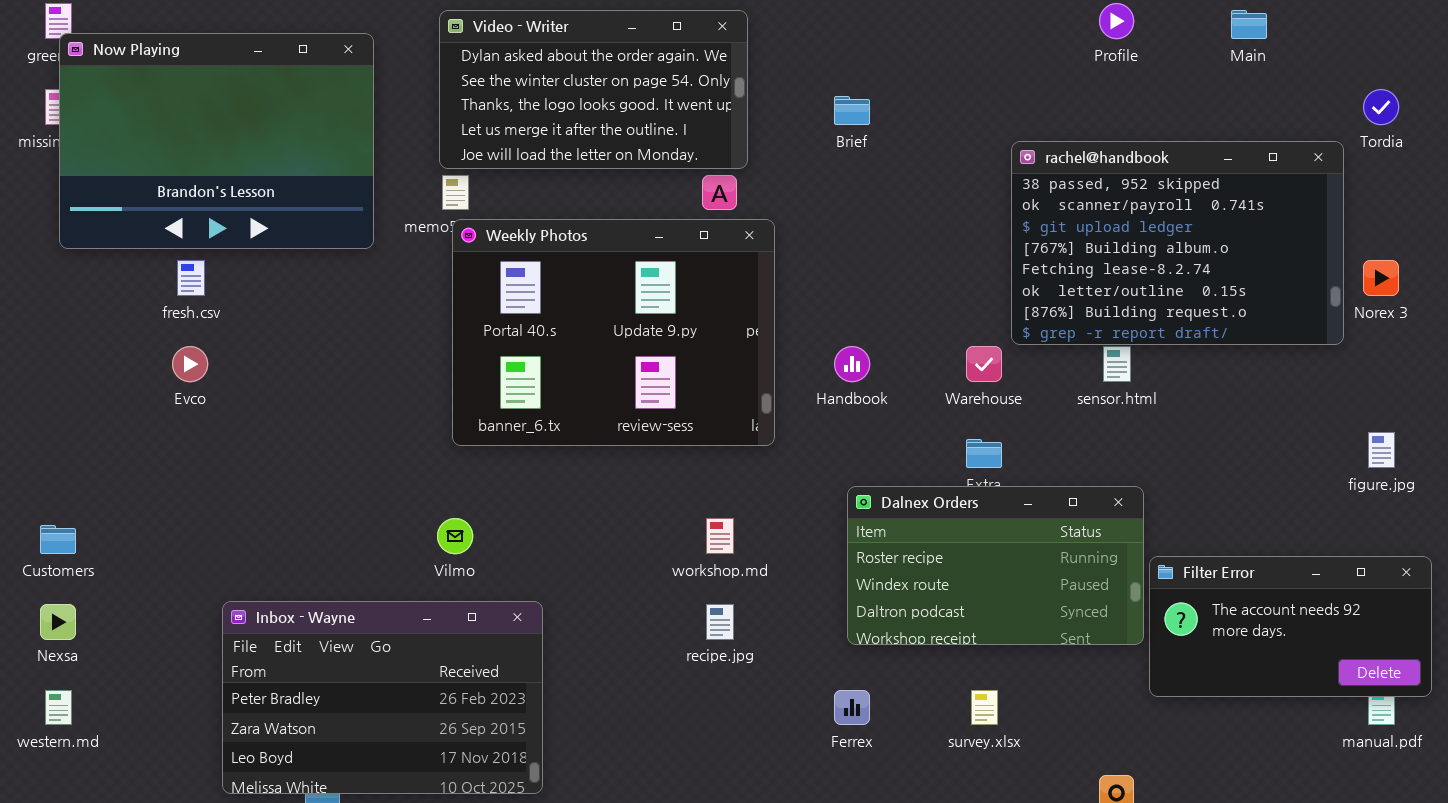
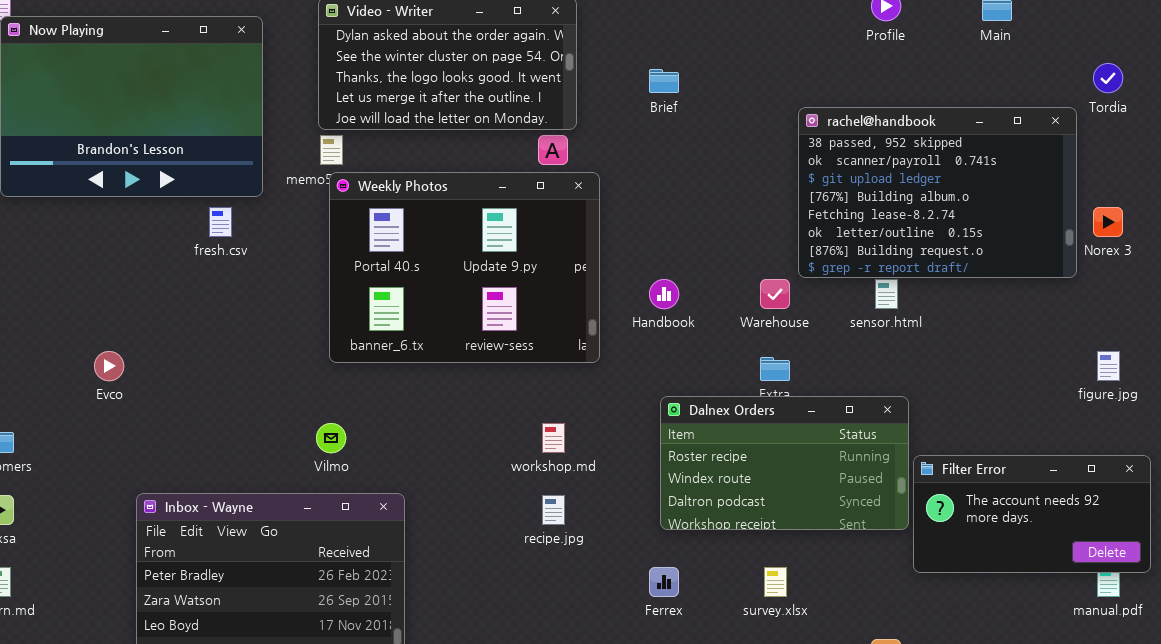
fresh.csv: [177,260,205,296] -> [209,207,232,237], moved
Evco: [172,346,208,382] -> [94,351,124,381], moved

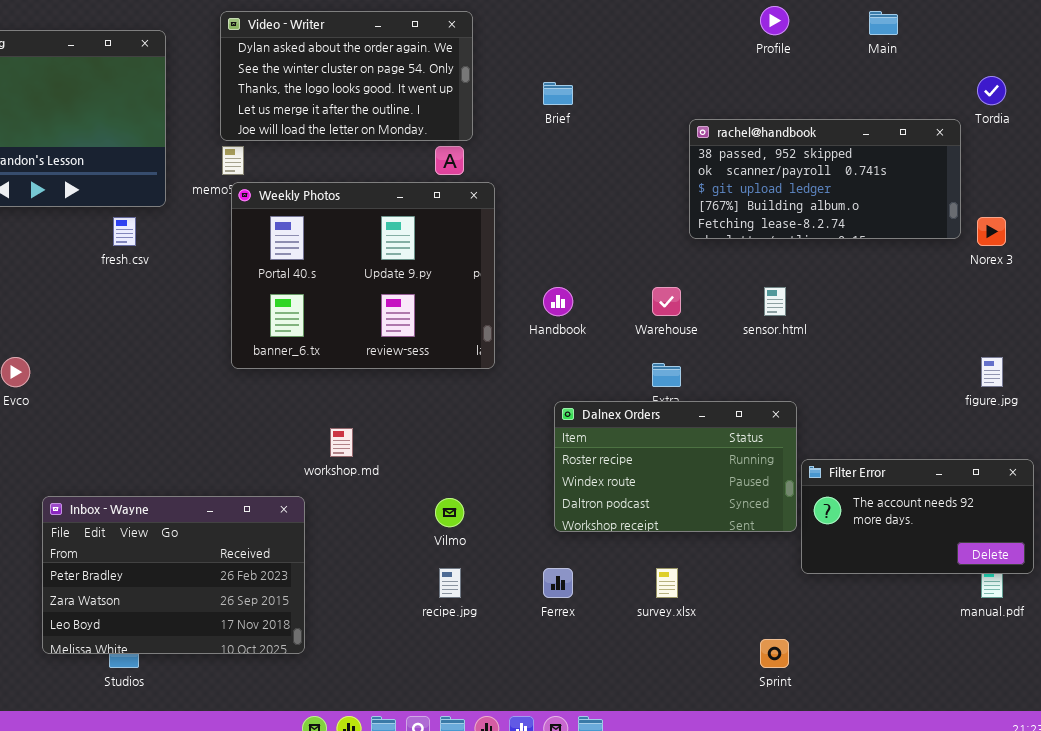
rachel@handbook: [798,107,1077,278] -> [689,119,961,239], resized
Vilmo: [316,423,346,453] -> [435,498,464,527], moved
workshop.md: [542,423,565,453] -> [330,428,353,457], moved
recipe.jpg: [542,495,565,525] -> [439,568,461,598], moved

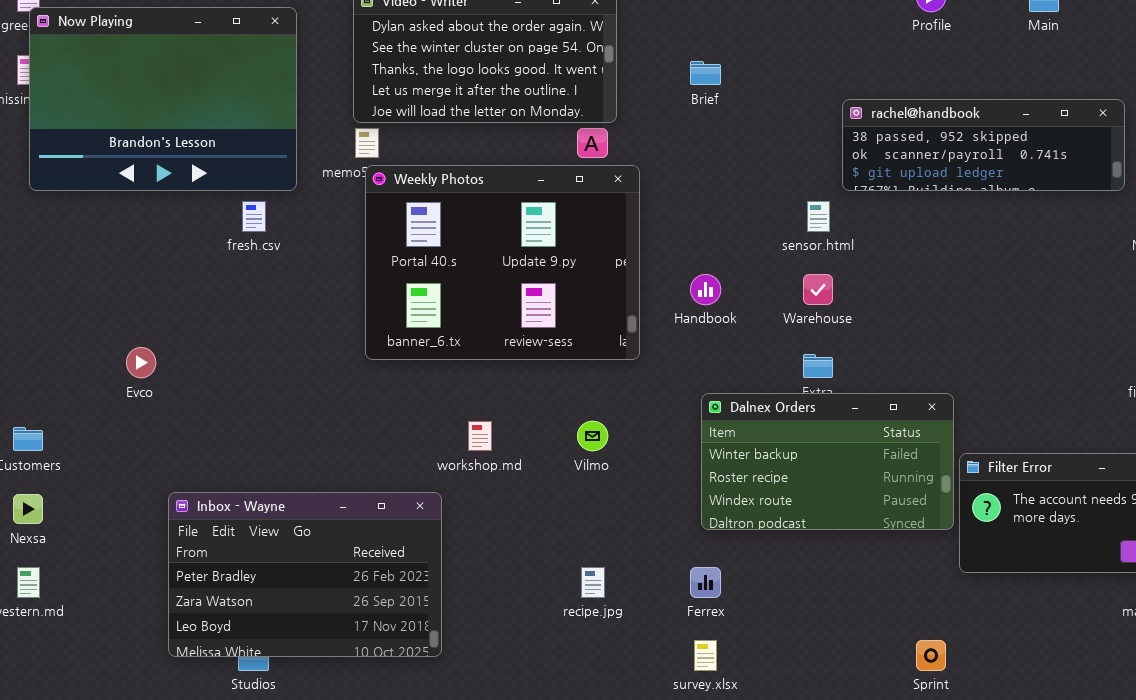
rachel@handbook: [689,119,961,239] -> [842,99,1125,191], resized
sensor.html: [764,287,786,316] -> [807,201,830,232], moved
Dalnex Orders: [554,401,797,532] -> [701,393,954,530], scrolled up 1 row
Vilmo: [435,498,464,527] -> [577,421,608,451], moved
survey.xlsx: [656,568,678,598] -> [694,640,717,671], moved

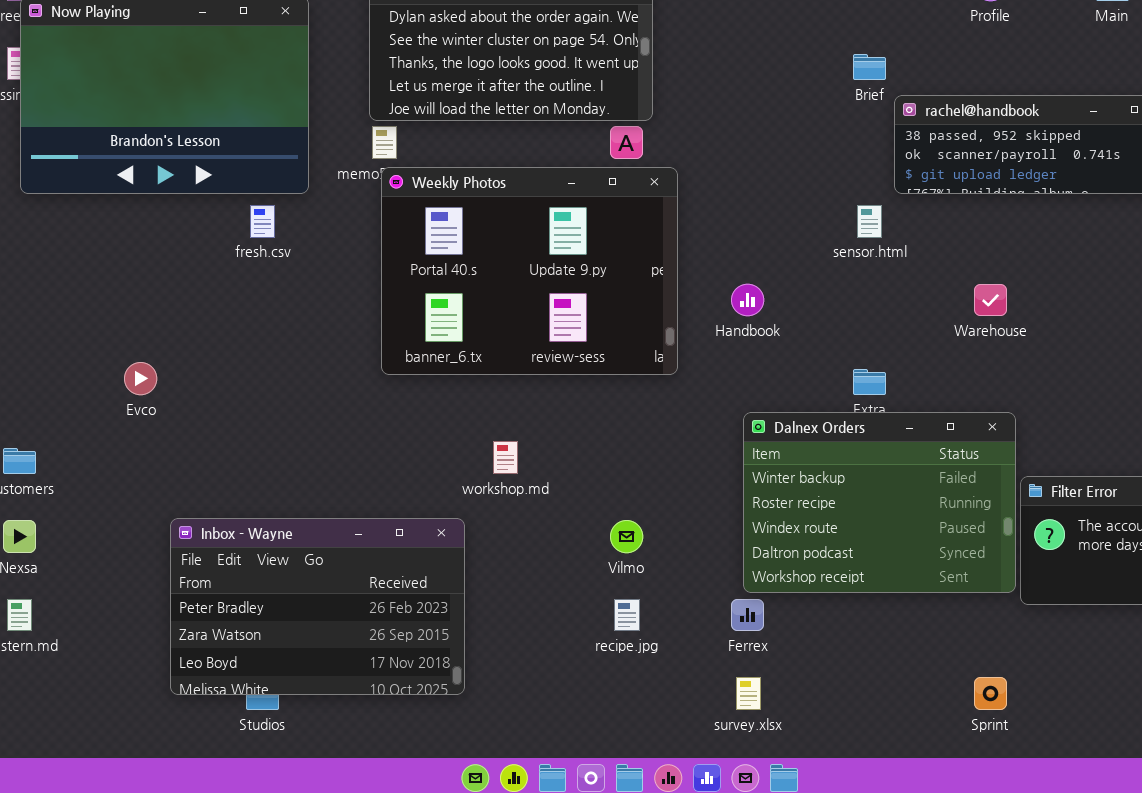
Brief: [690,61,721,85] -> [853,54,886,80], moved
Warehouse: [803,274,833,305] -> [974,284,1007,316], moved
Dalnex Orders: [701,393,954,530] -> [743,412,1016,593], resized
Vilmo: [577,421,608,451] -> [610,520,643,553], moved

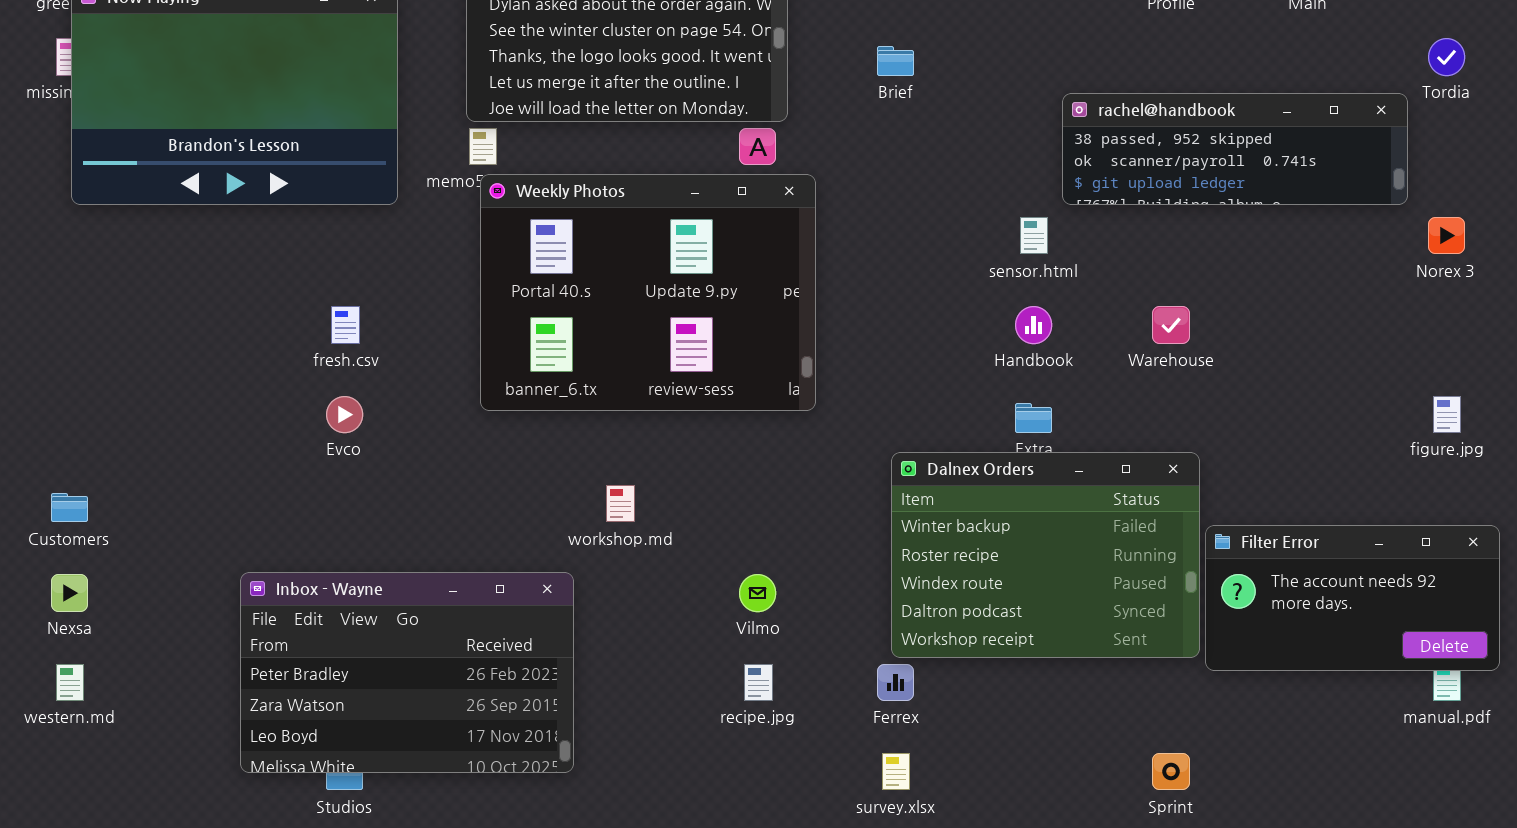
Brief: [853,54,886,80] -> [877,46,914,76], moved
fresh.csv: [250,205,275,238] -> [331,306,360,344], moved
Handbook: [731,284,764,316] -> [1015,306,1052,344], moved
Evco: [124,362,157,395] -> [326,396,363,433], moved

